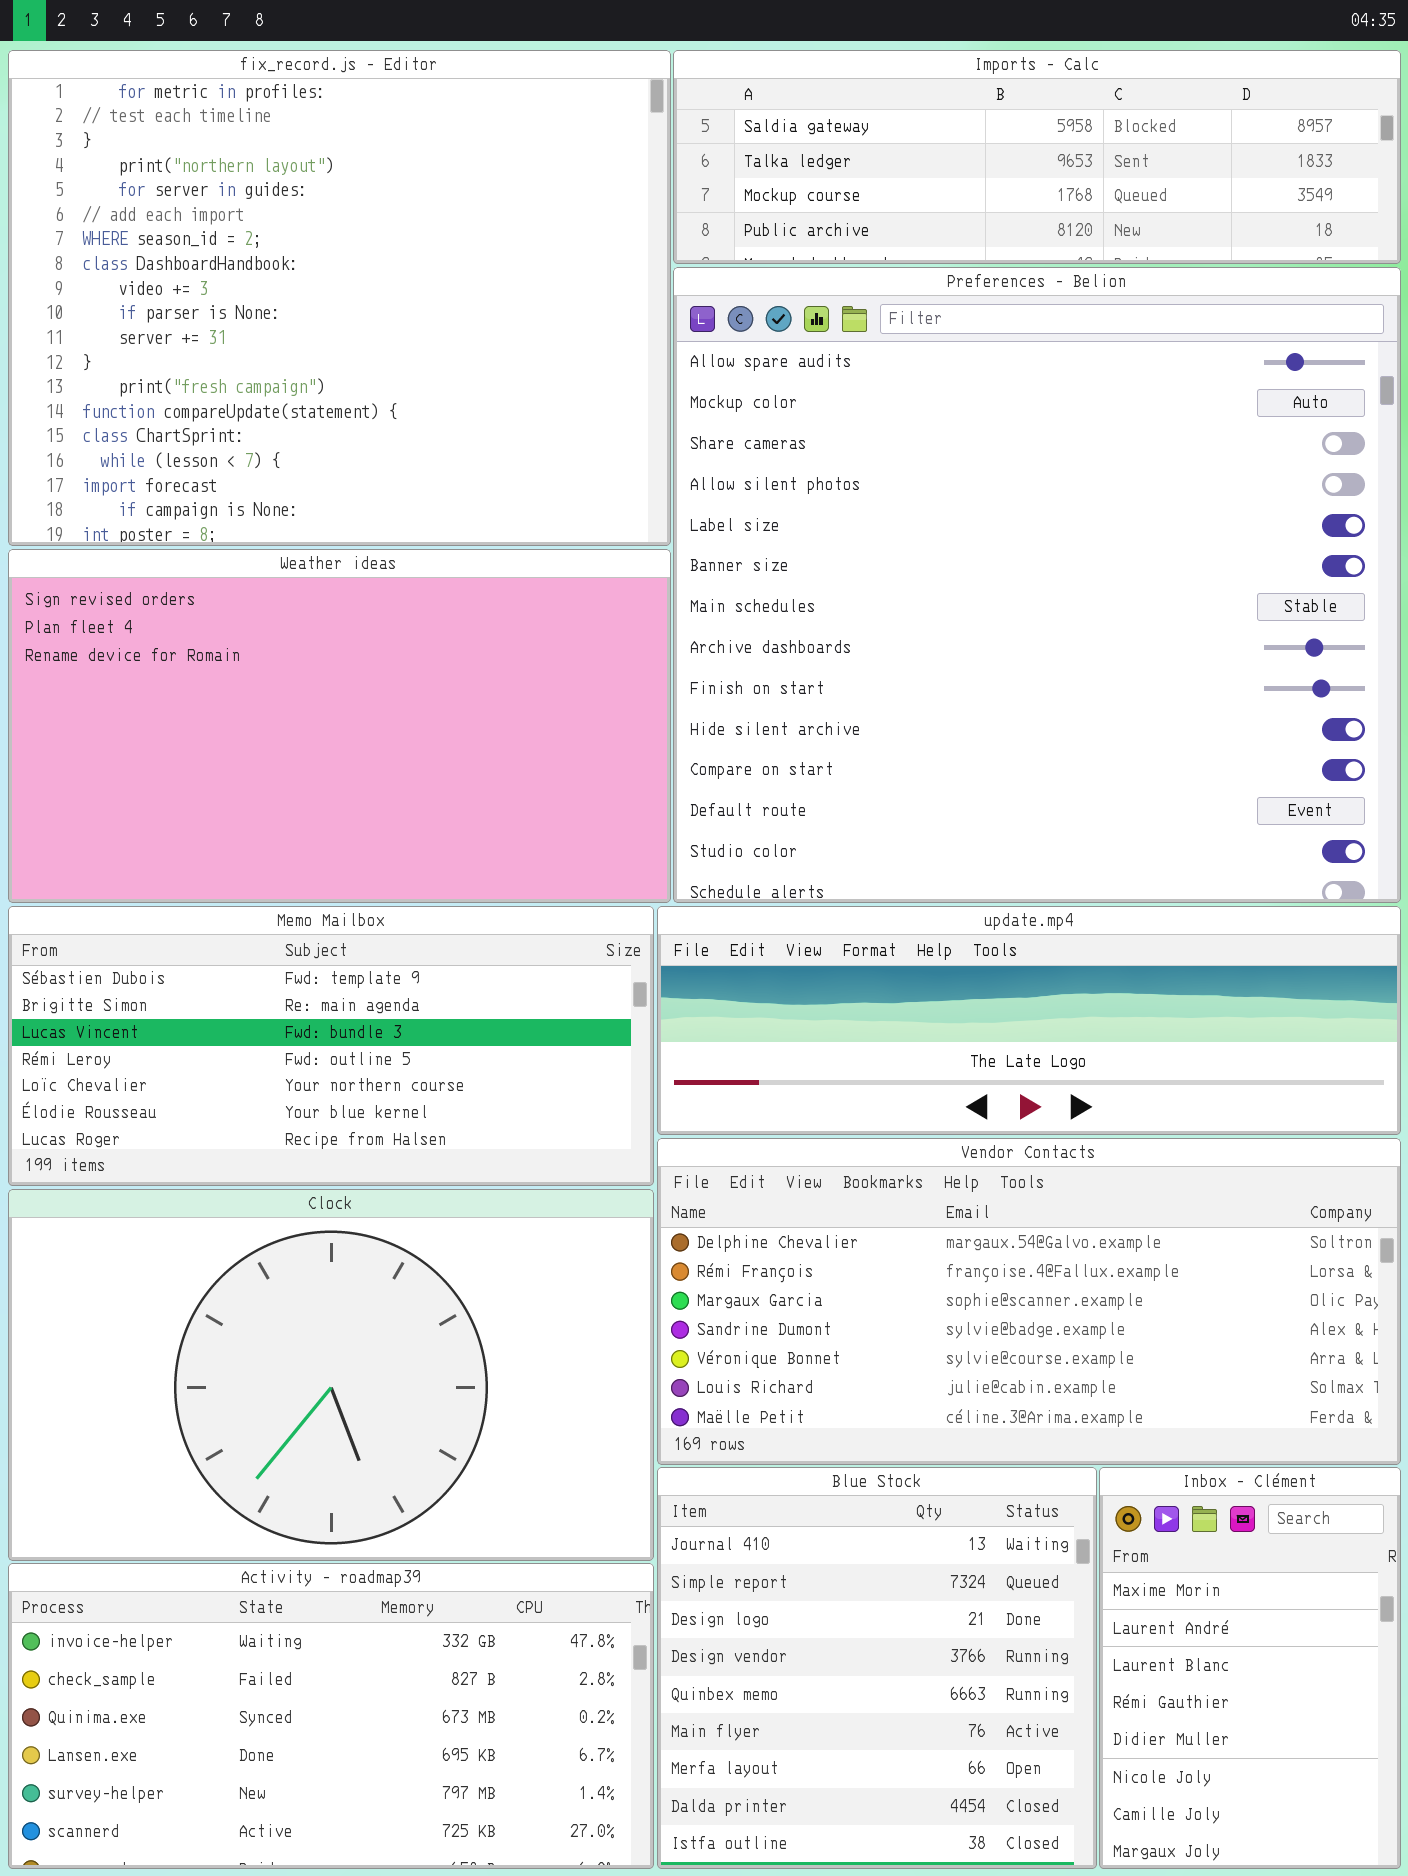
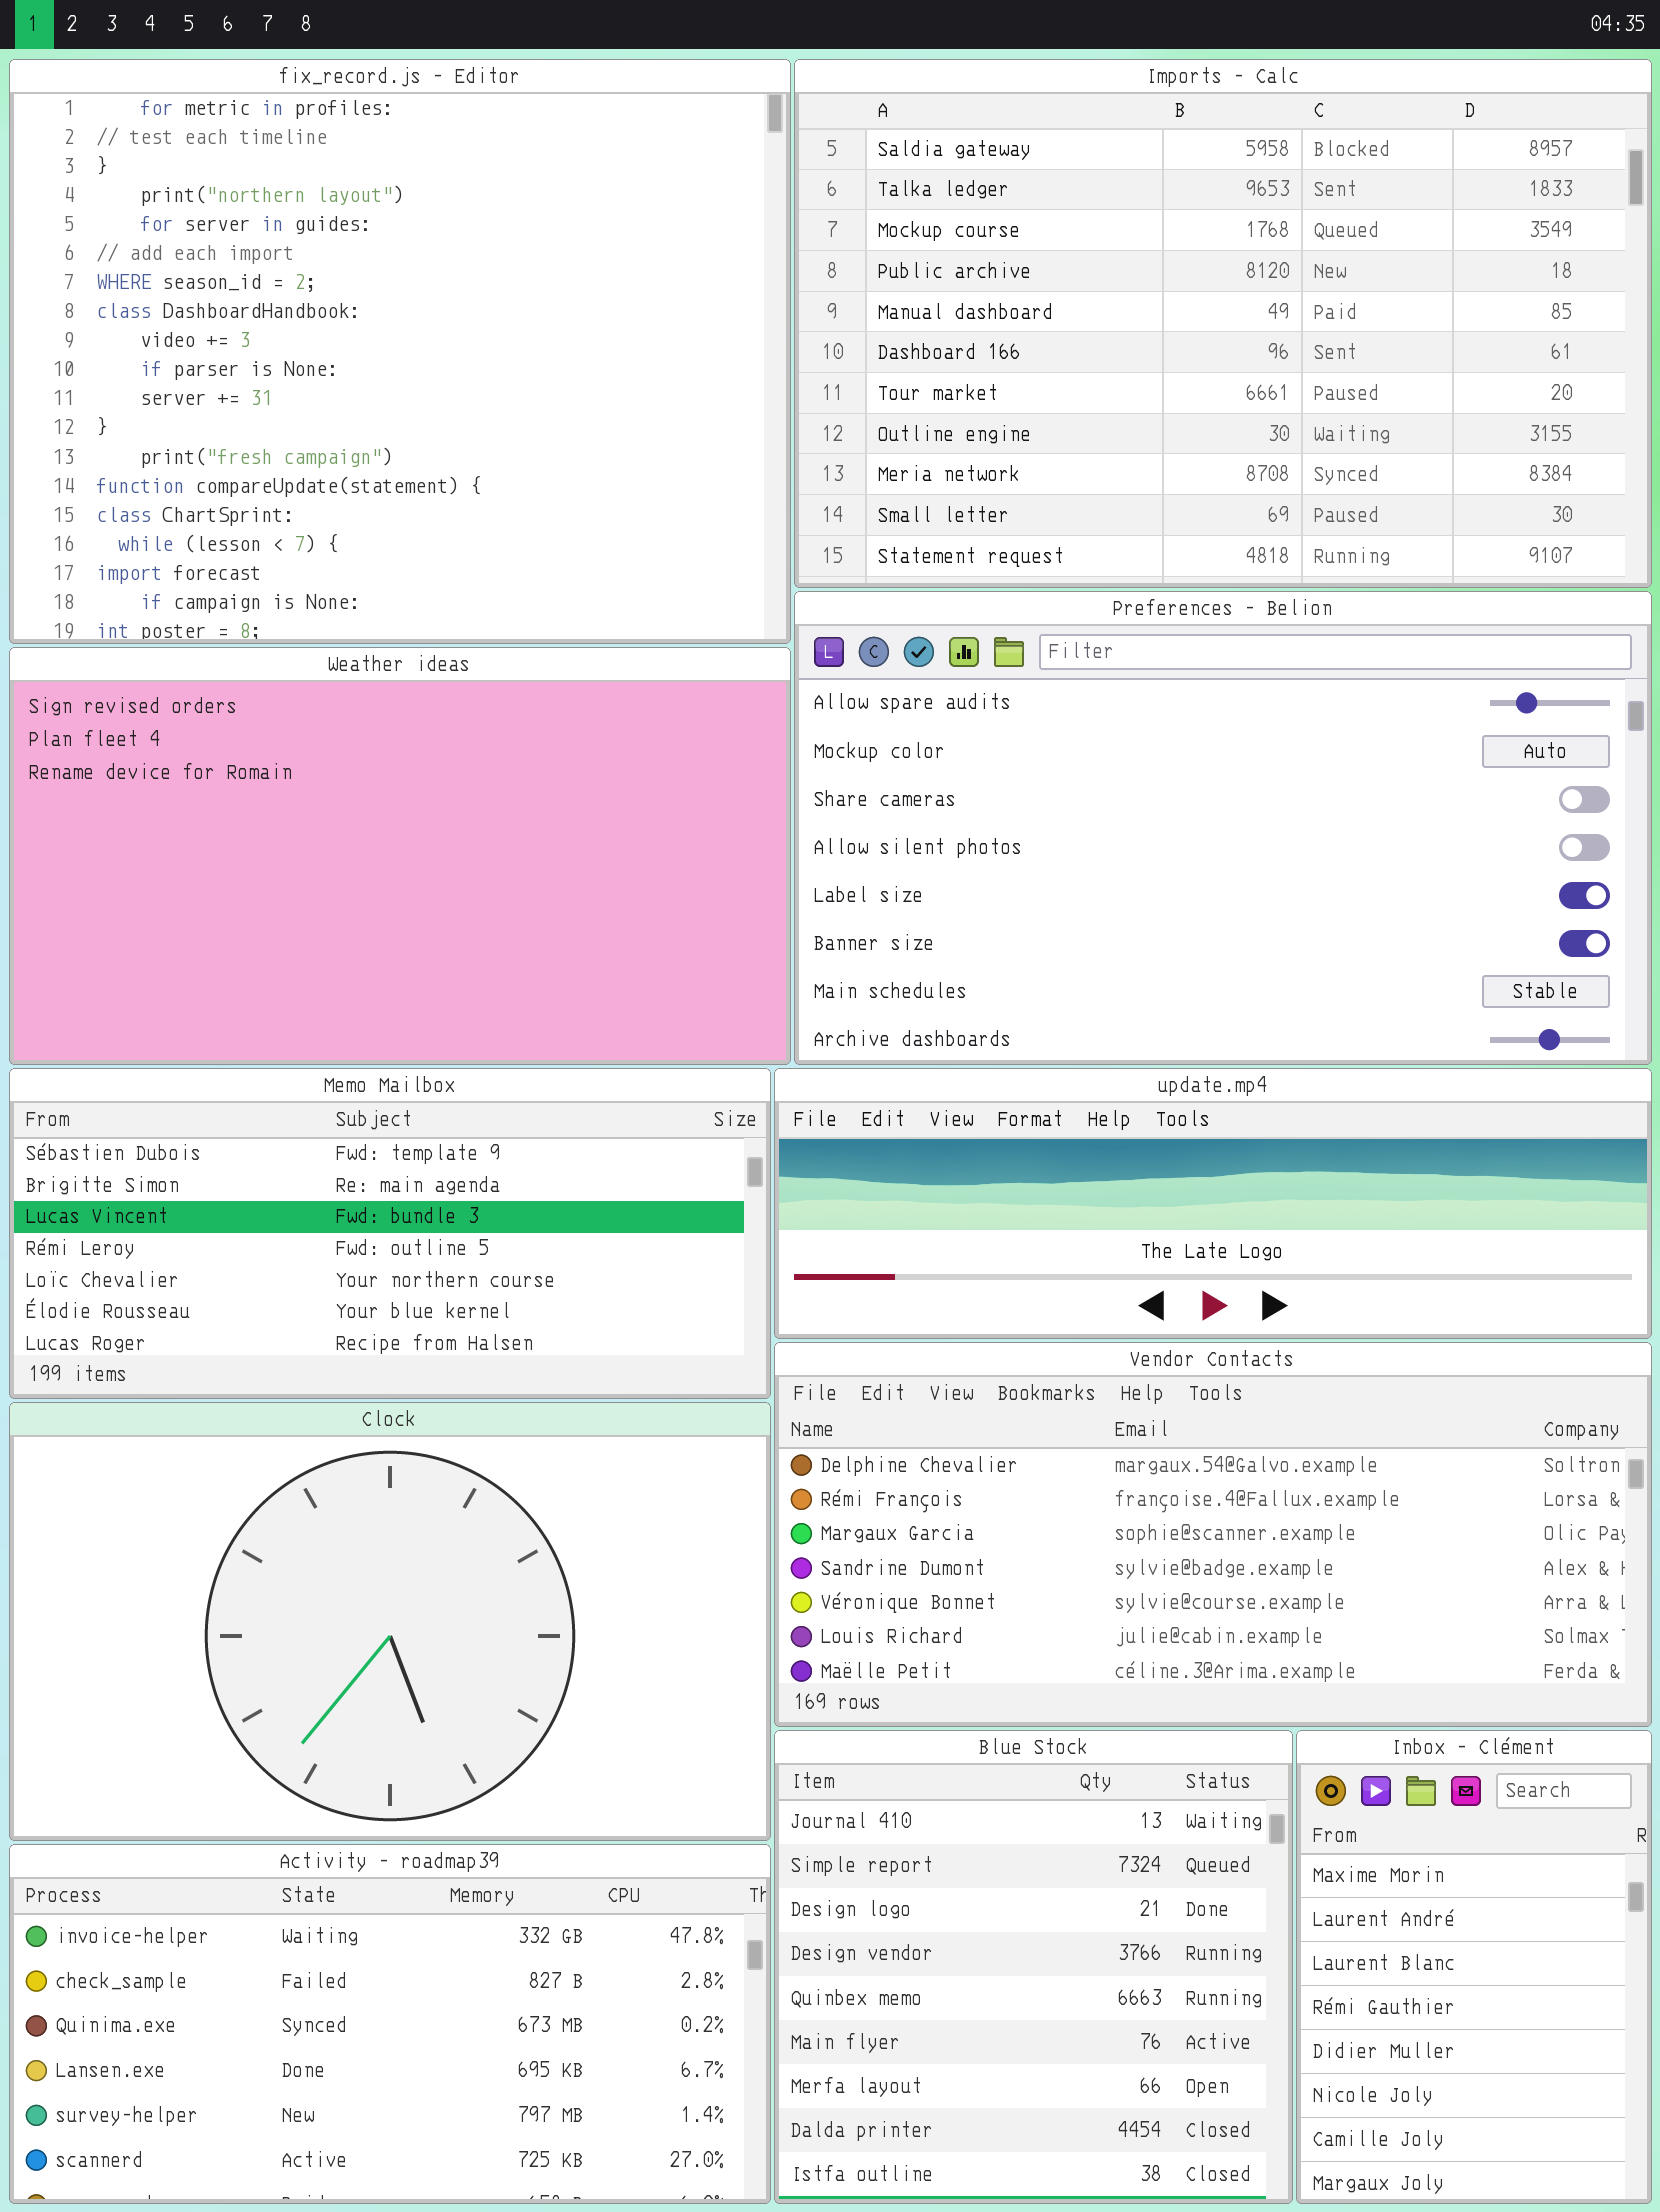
Imports - Calc: [673,50,1401,264] -> [794,59,1652,588], resized
Preferences - Belion: [673,267,1401,903] -> [794,591,1652,1065], resized

